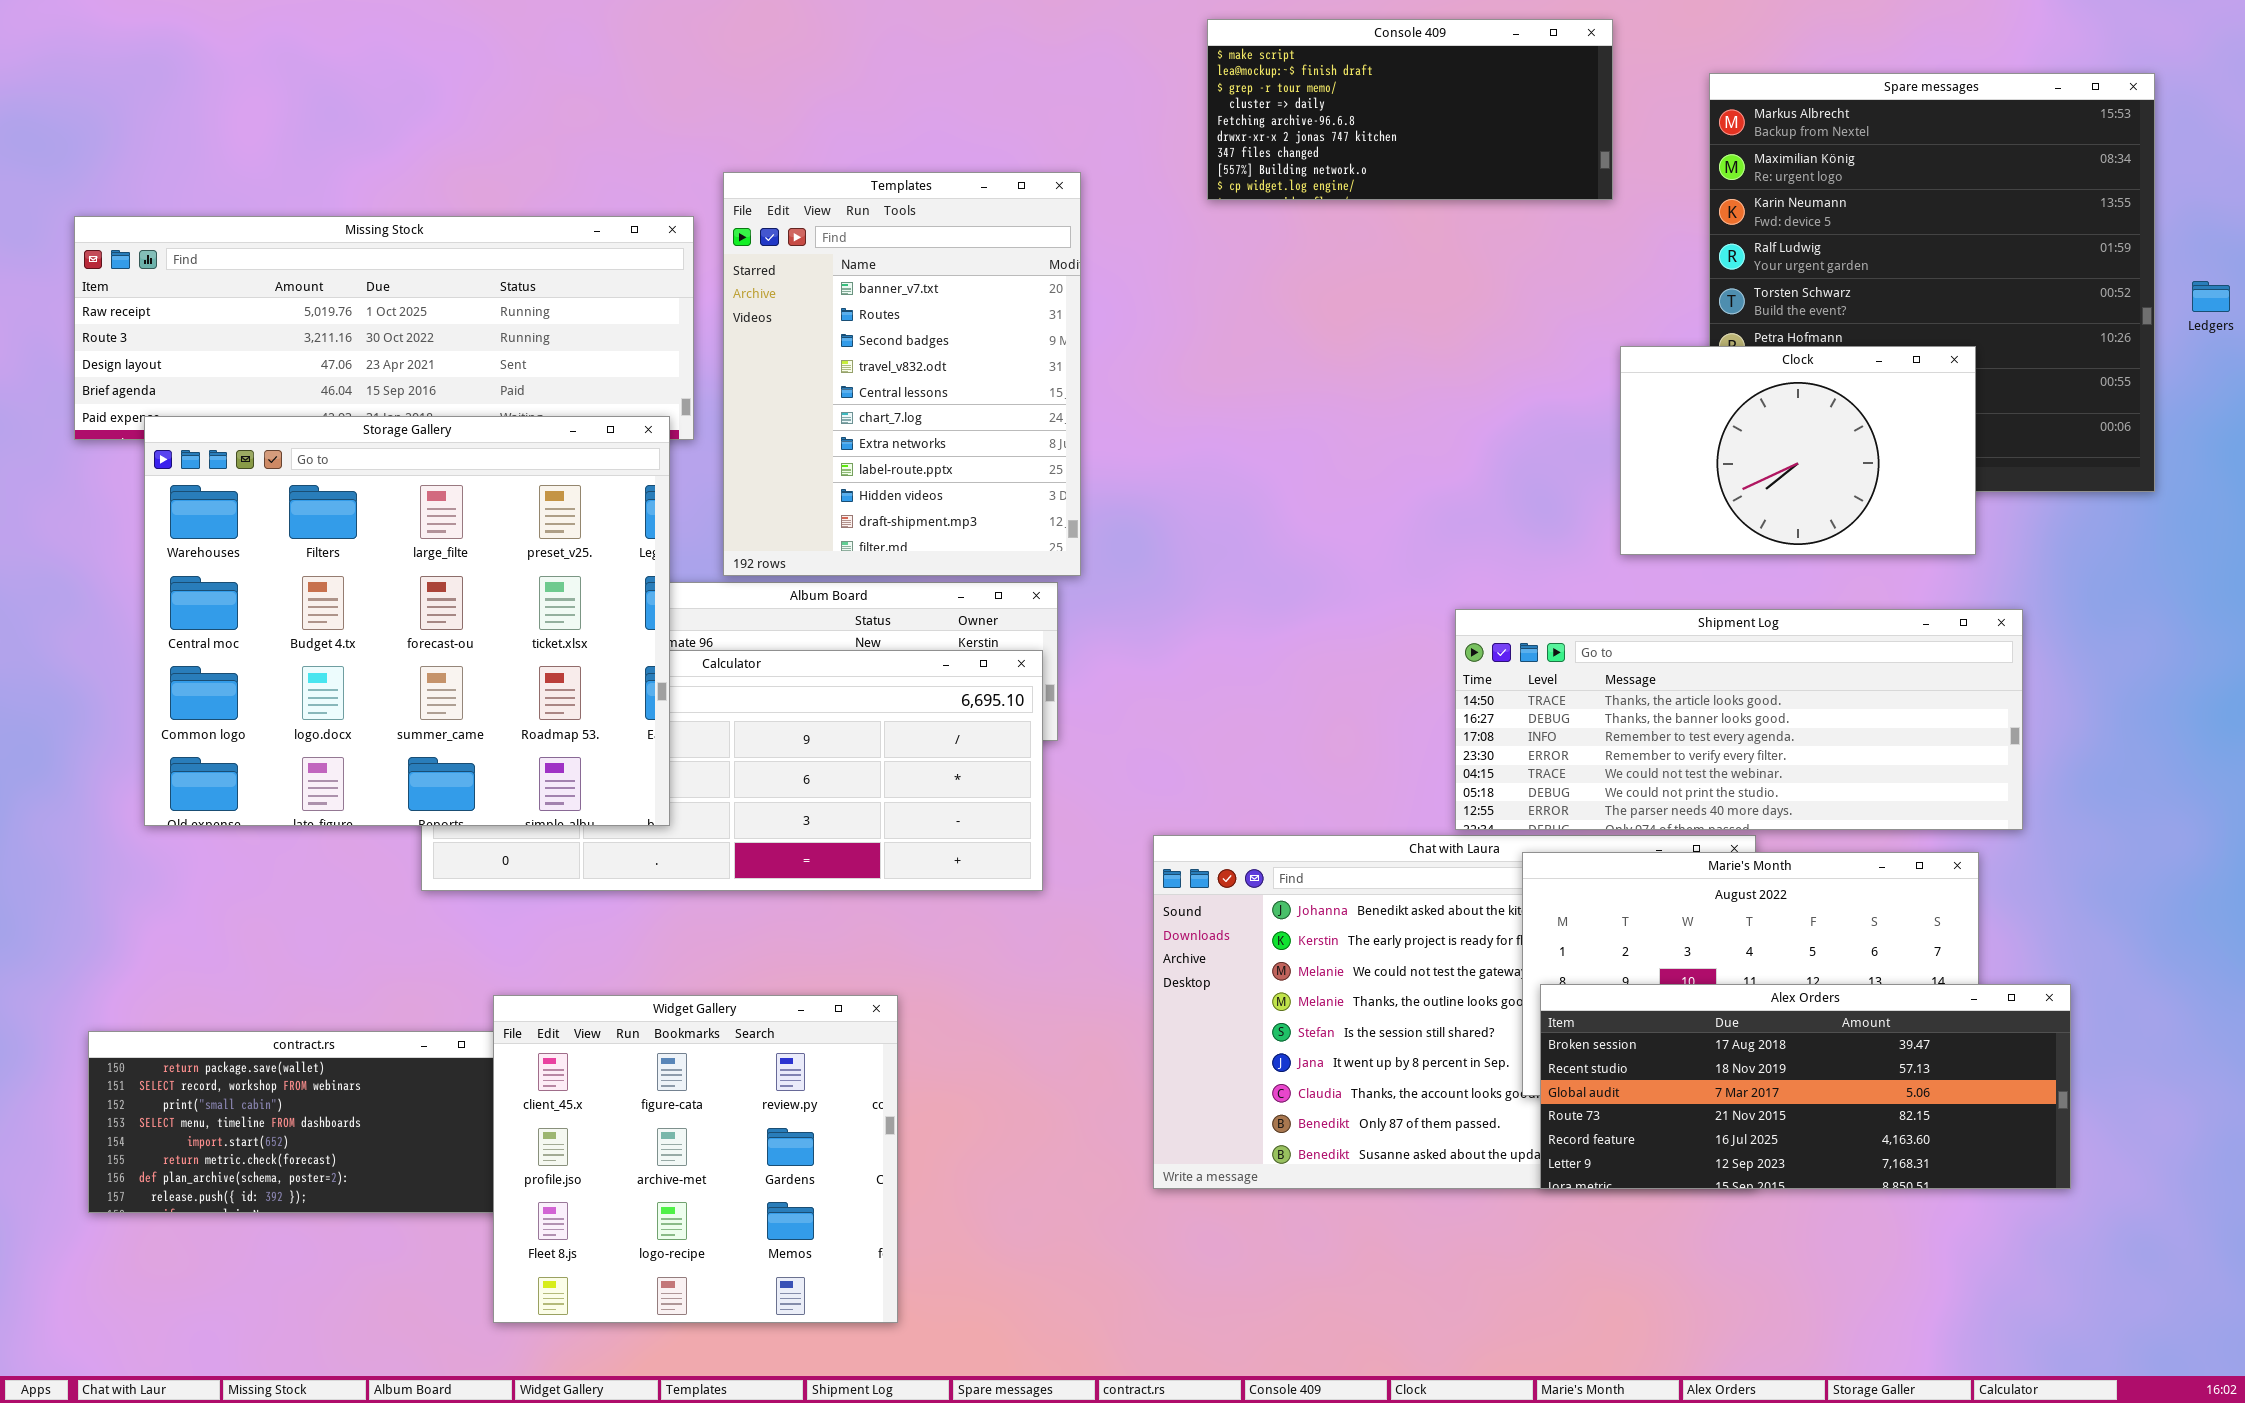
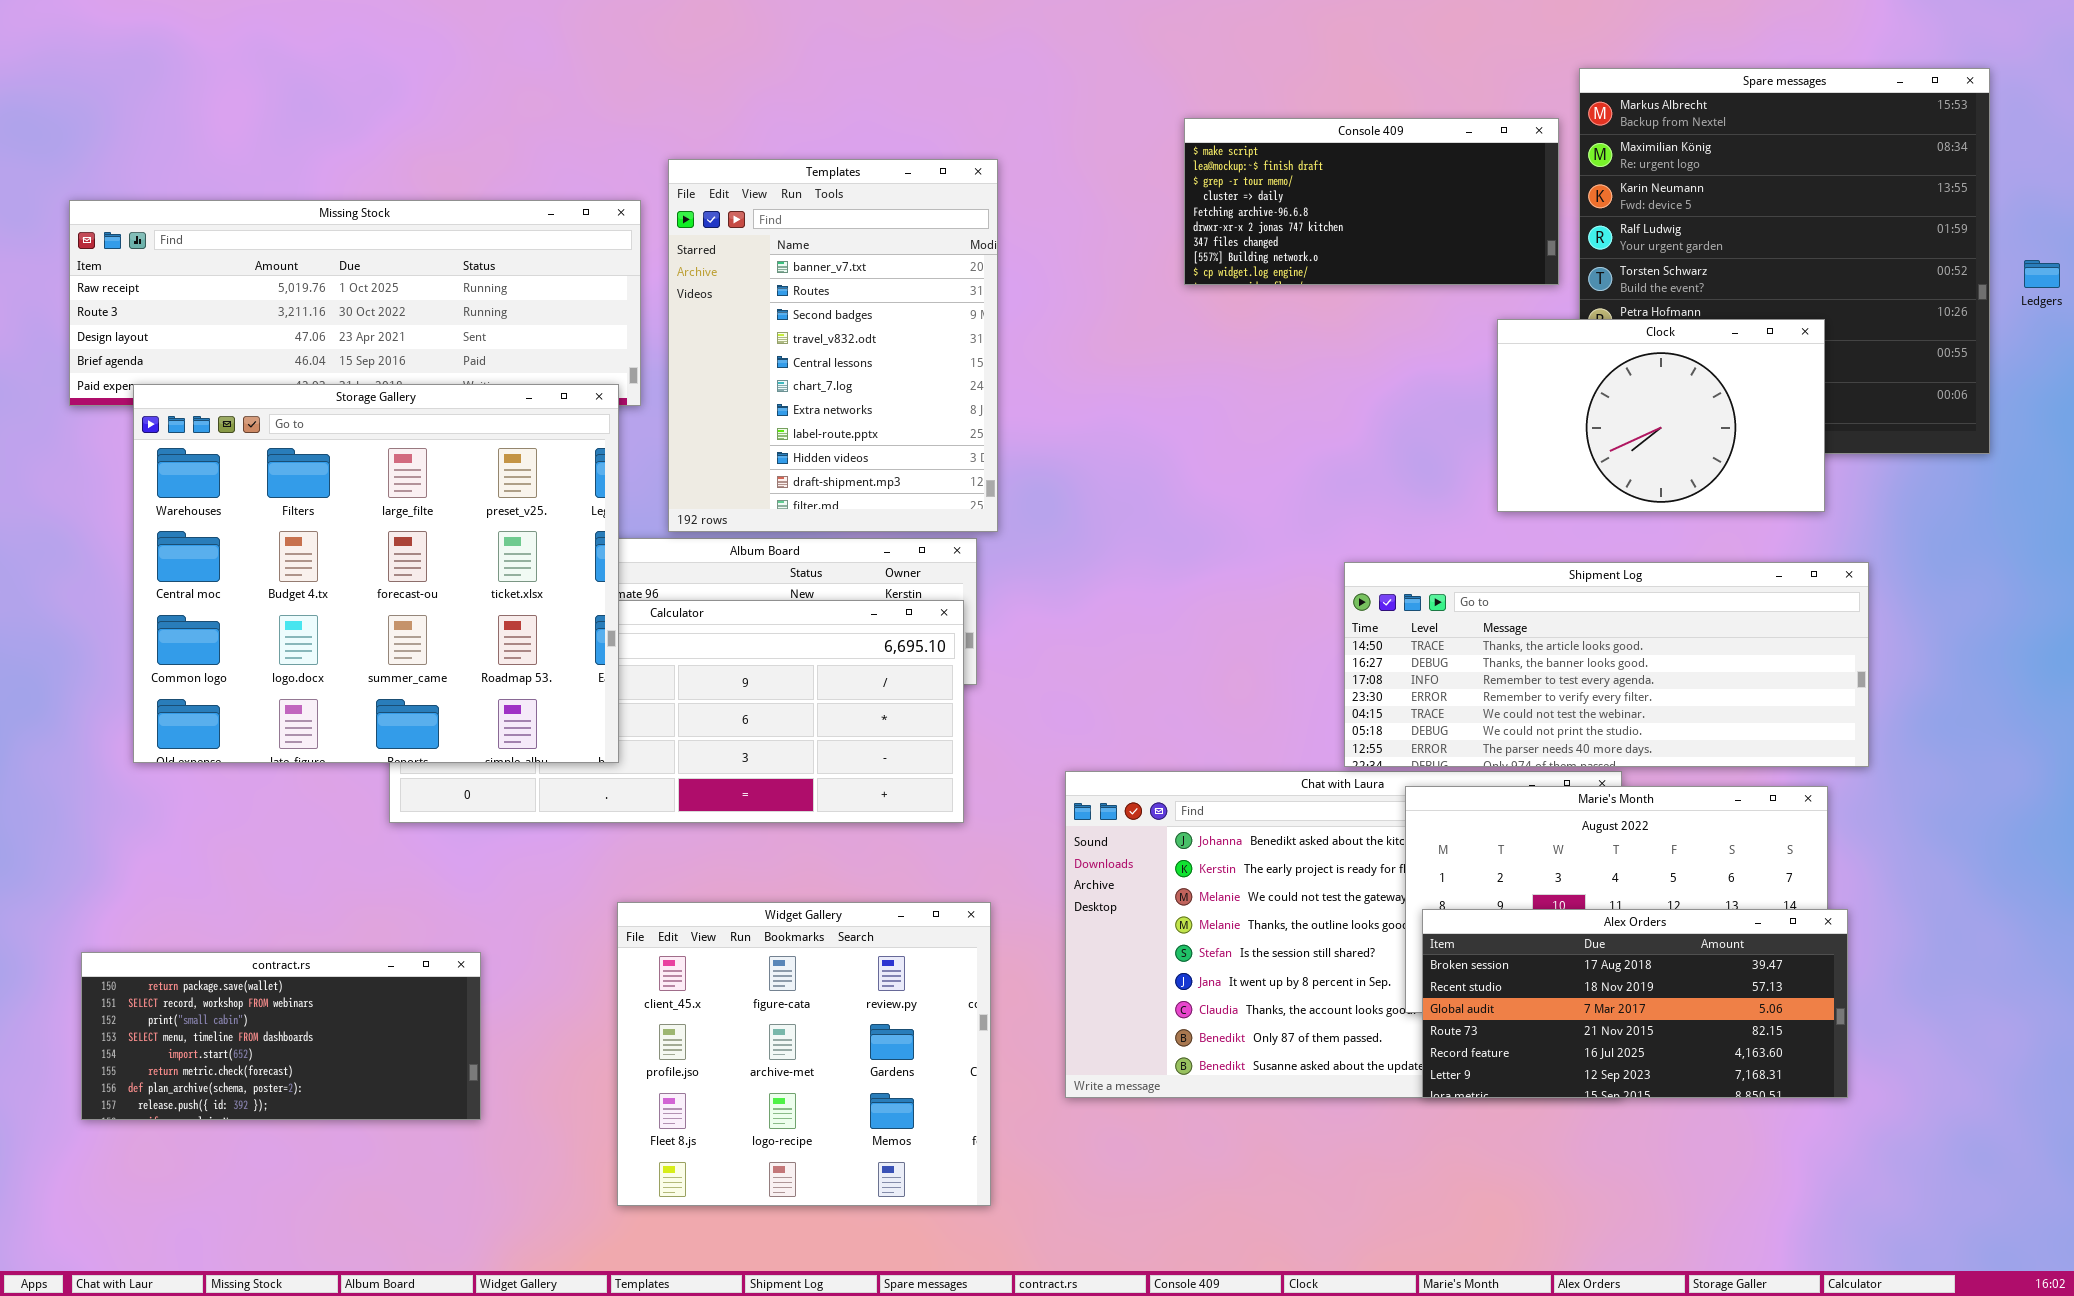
Console 409: [1207,19,1613,200] -> [1184,118,1559,285], moved
Alex Orders: [1540,984,2071,1189] -> [1422,909,1848,1098], resized
Widget Gallery: [493,995,898,1323] -> [617,902,991,1206], moved

